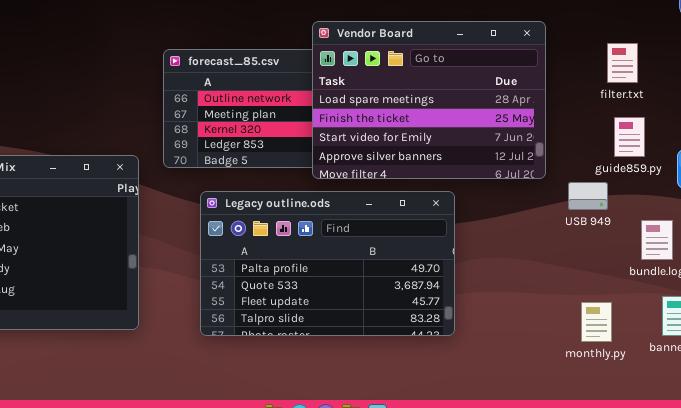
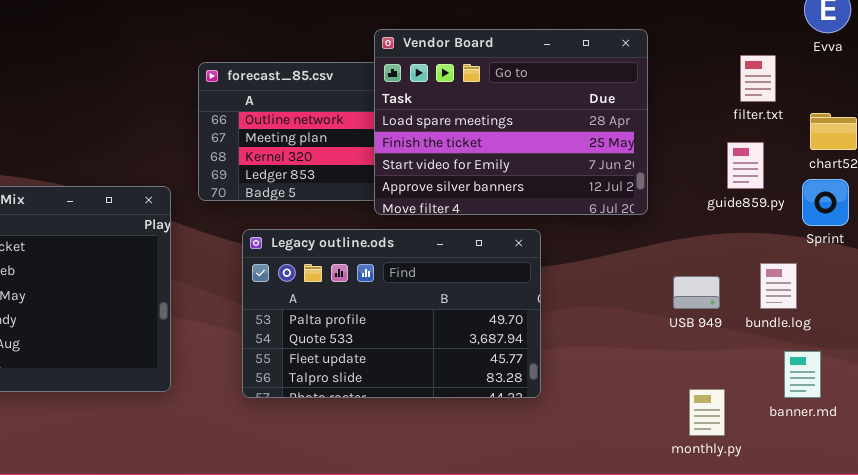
filter.txt: [607,43,638,83] -> [740,55,776,102], moved
USB 949: [568,182,608,210] -> [673,276,720,309], moved
monthly.py: [581,302,612,342] -> [689,389,725,436], moved

